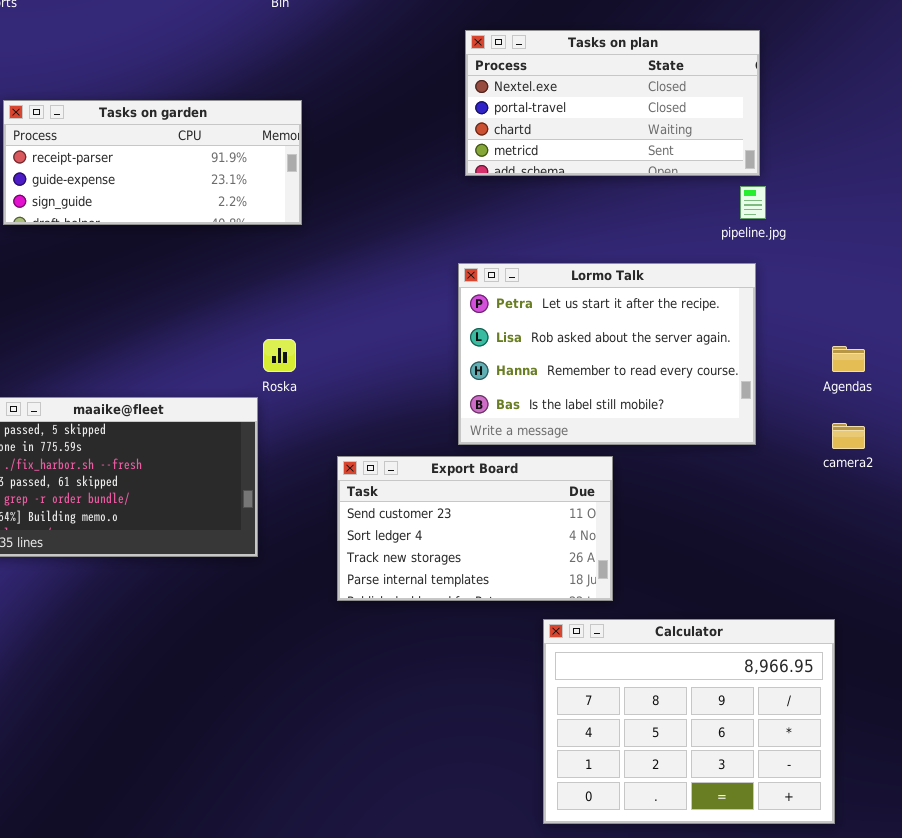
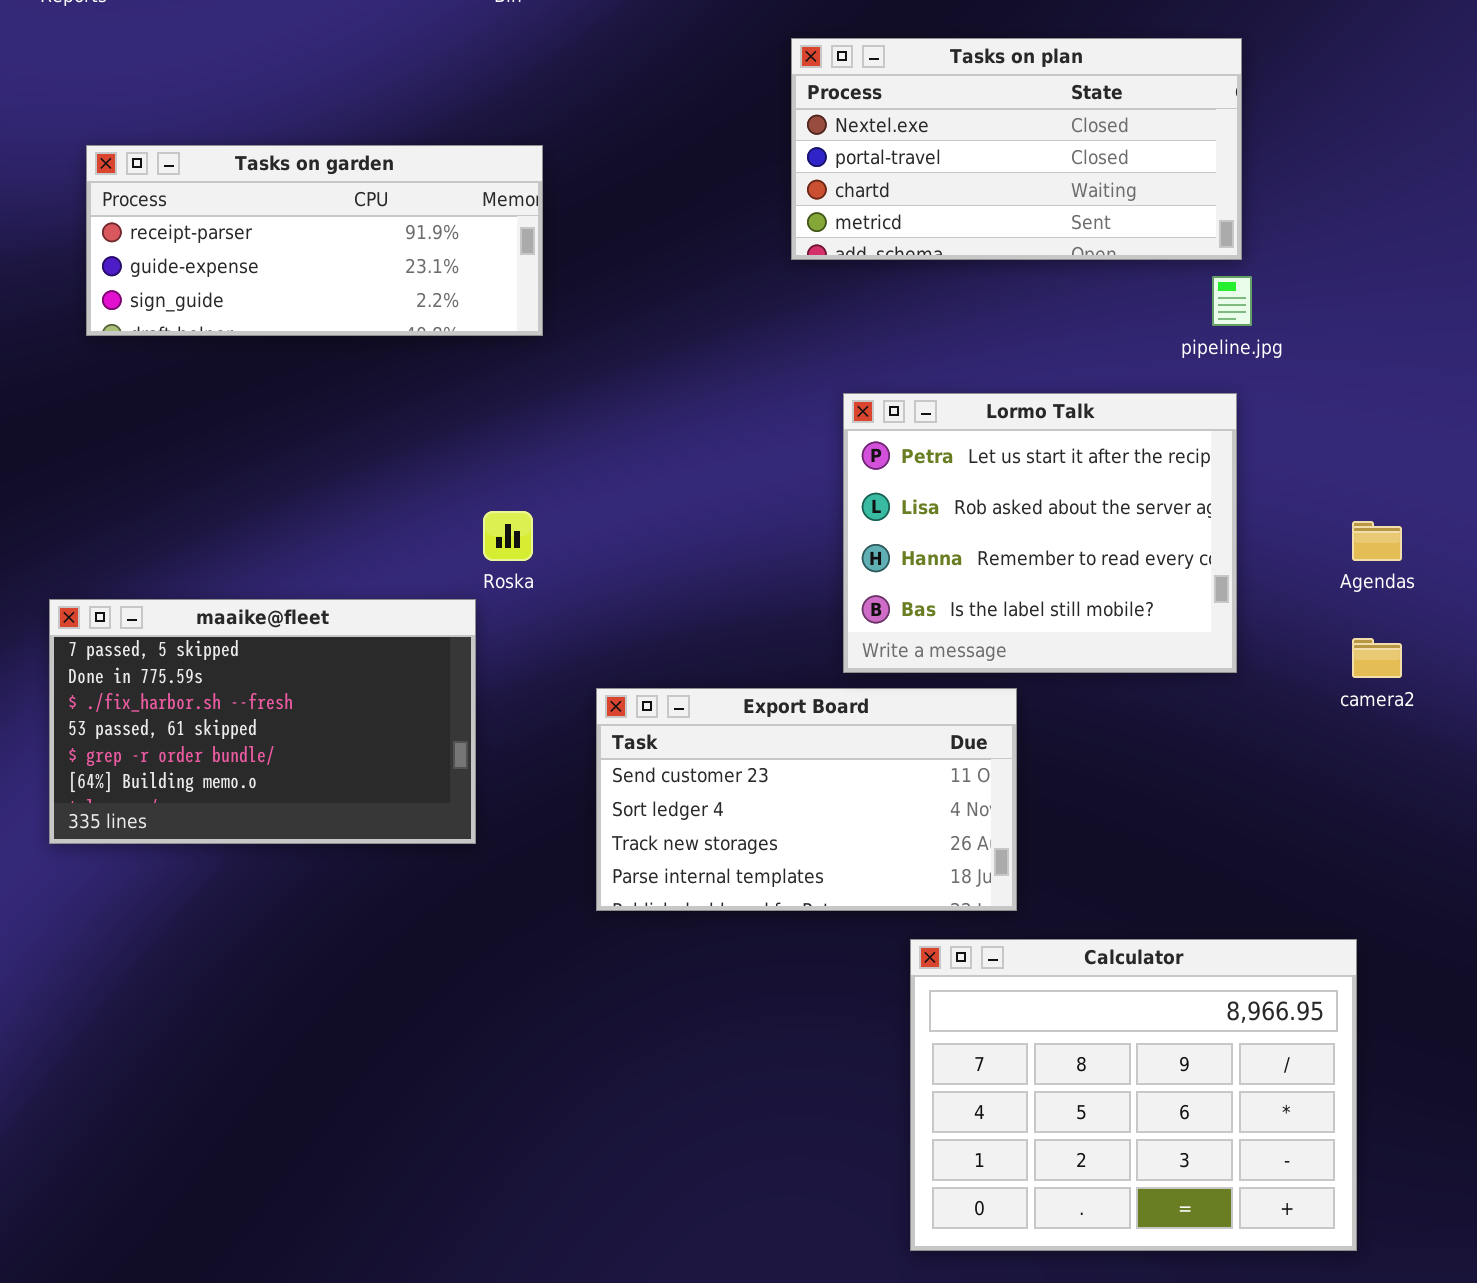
Lormo Talk: [458,263,756,445] -> [843,393,1237,673], resized

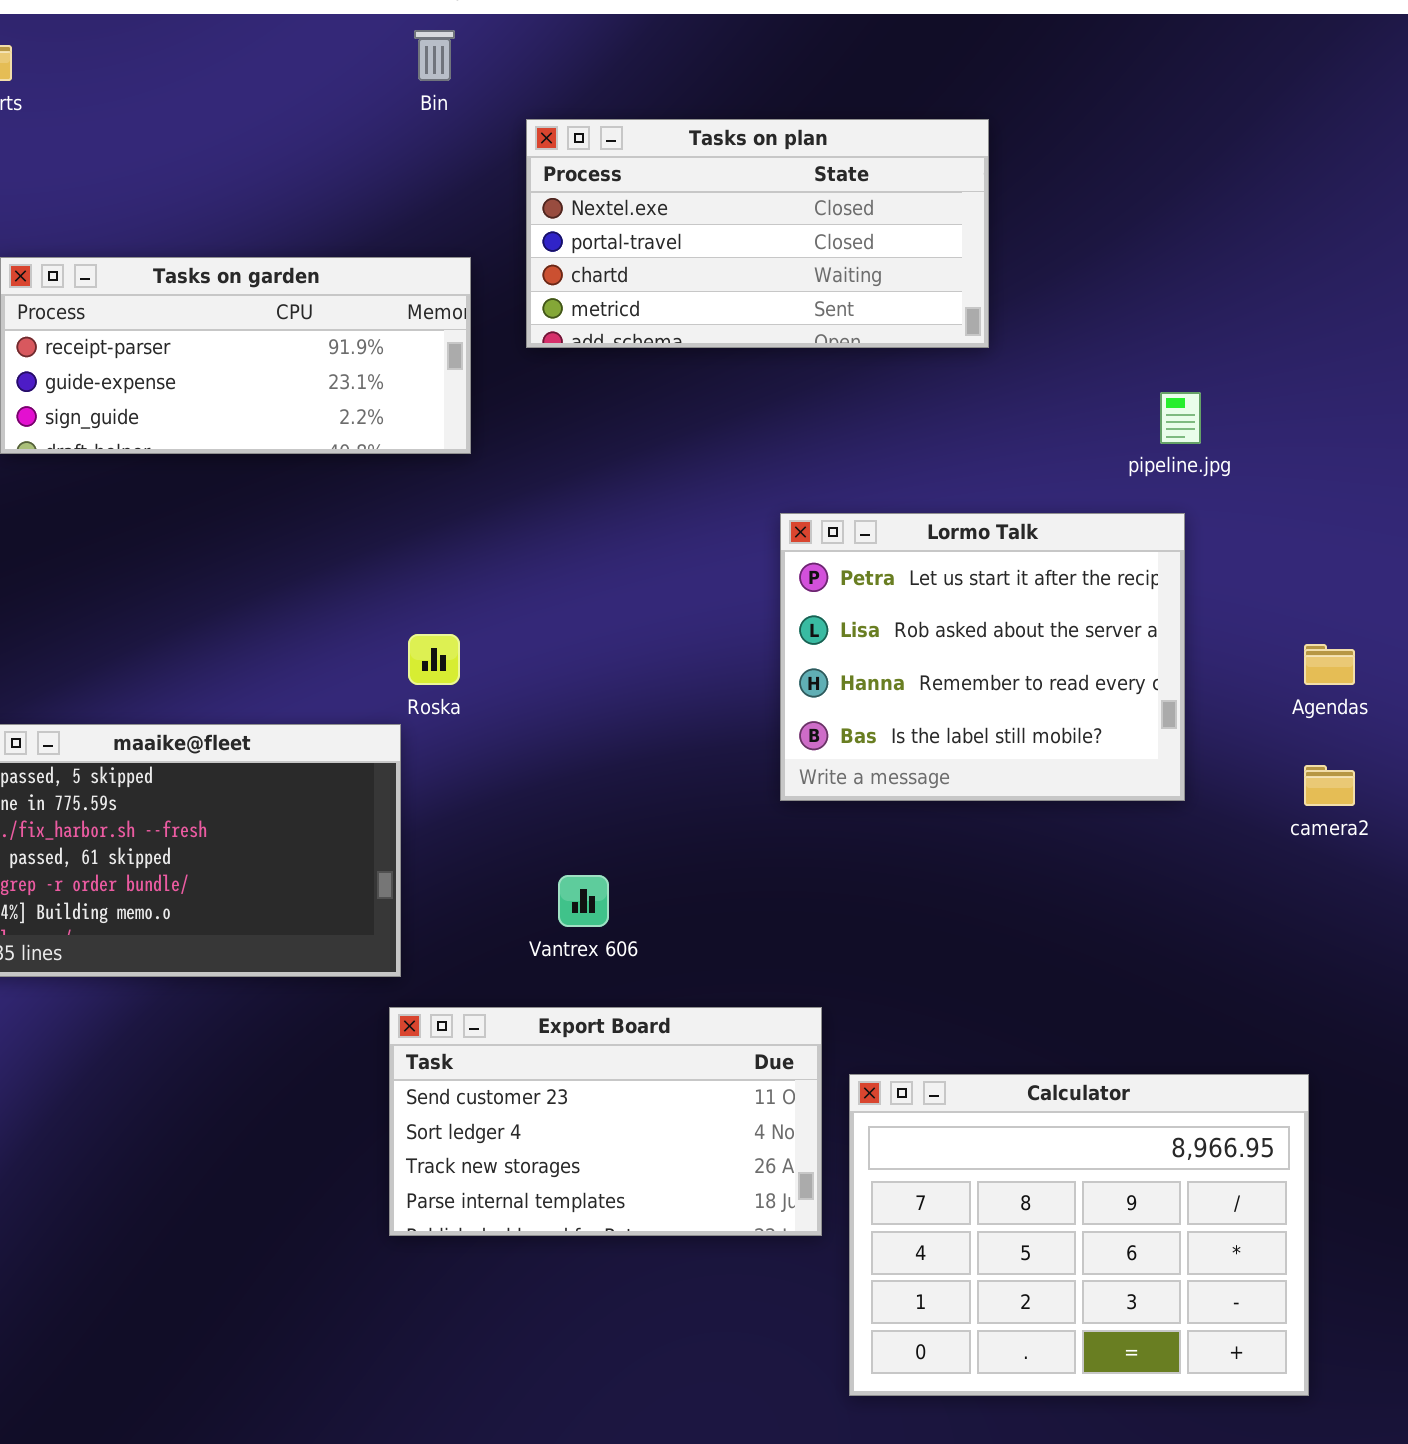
Tasks on plan: [791,38,1242,260] -> [526,119,989,348], moved
Export Board: [596,688,1017,911] -> [389,1007,822,1236], moved

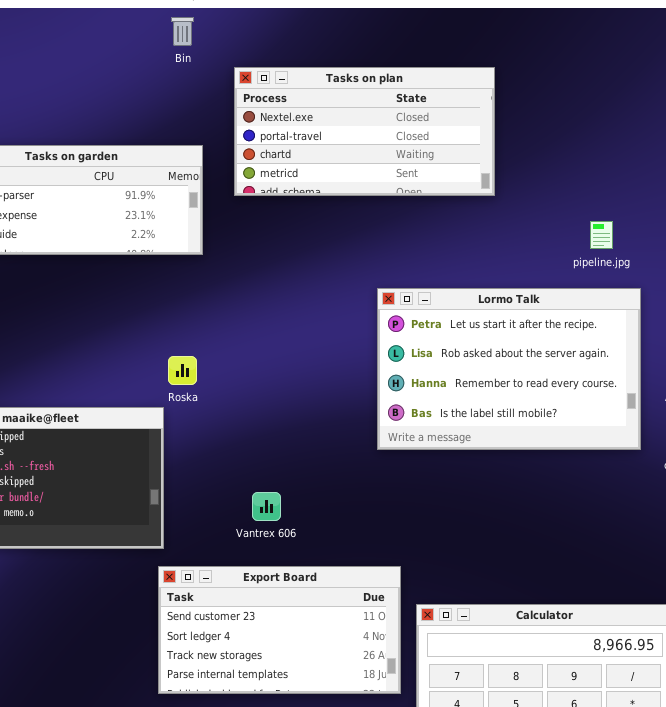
Lormo Talk: [780,513,1185,801] -> [377,288,641,450], resized

